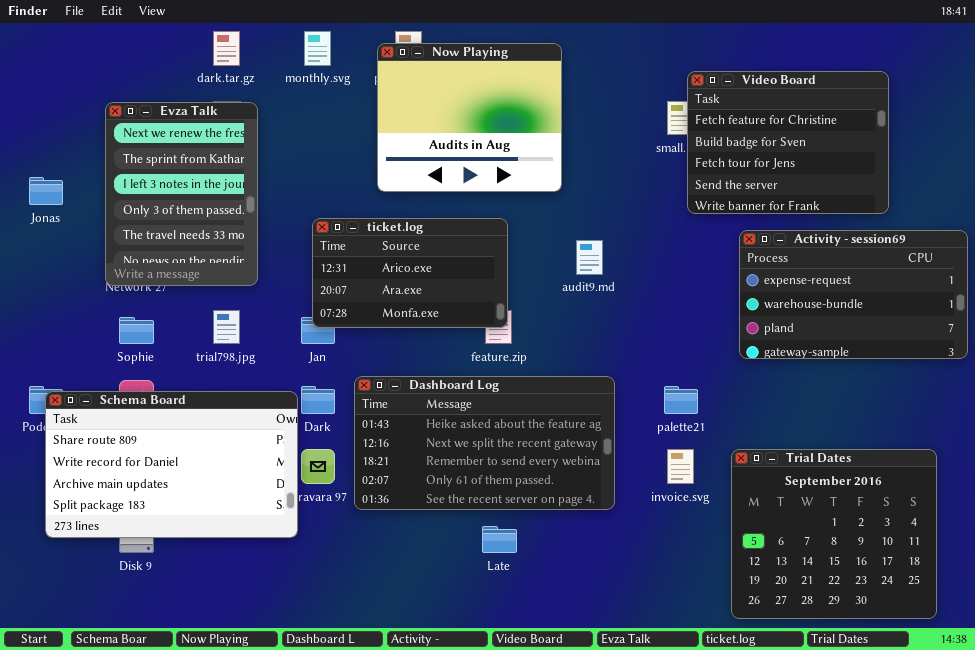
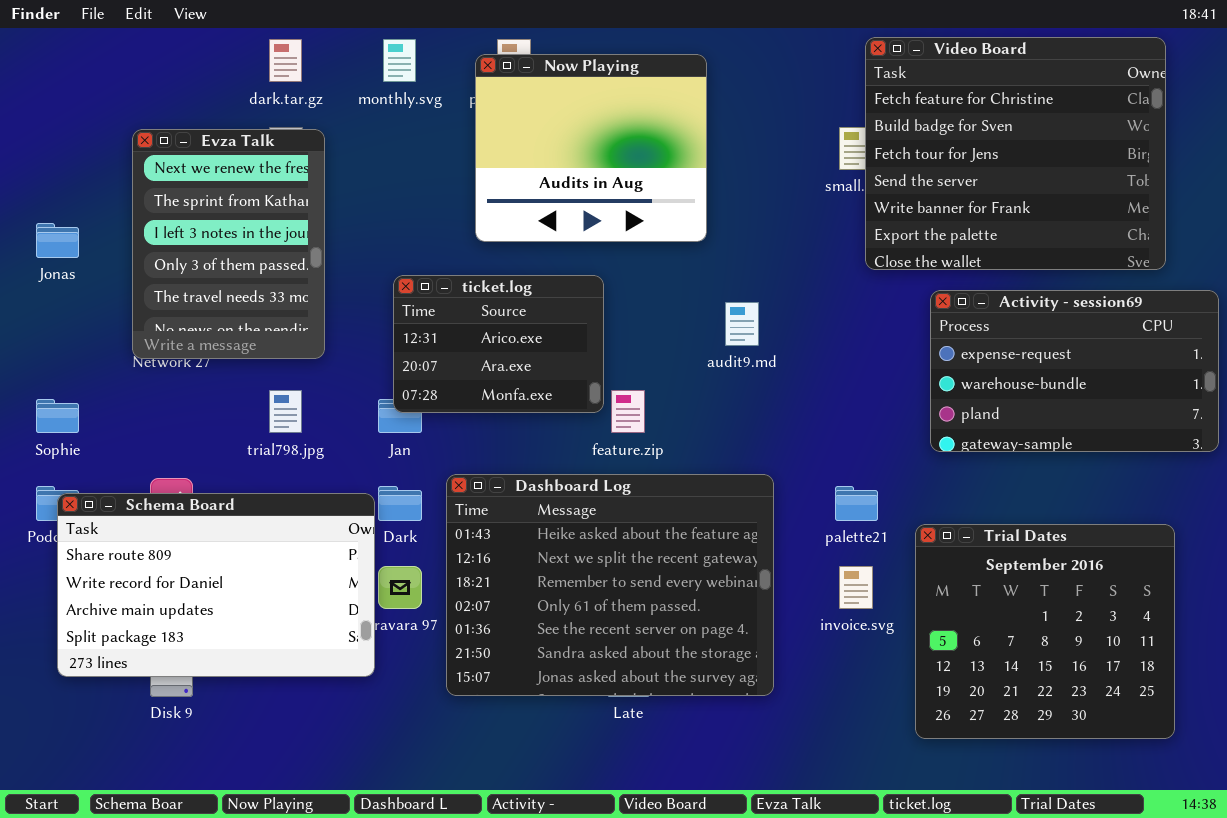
Video Board: [687,71,889,214] -> [865,37,1166,270], resized
ticket.log: [312,218,508,328] -> [393,275,604,413], resized
Sophie: [119,317,154,344] -> [36,399,79,433], moved
Dashboard Log: [354,376,615,510] -> [446,474,774,696], resized
Trial Dates: [731,449,937,619] -> [915,524,1175,739], moved

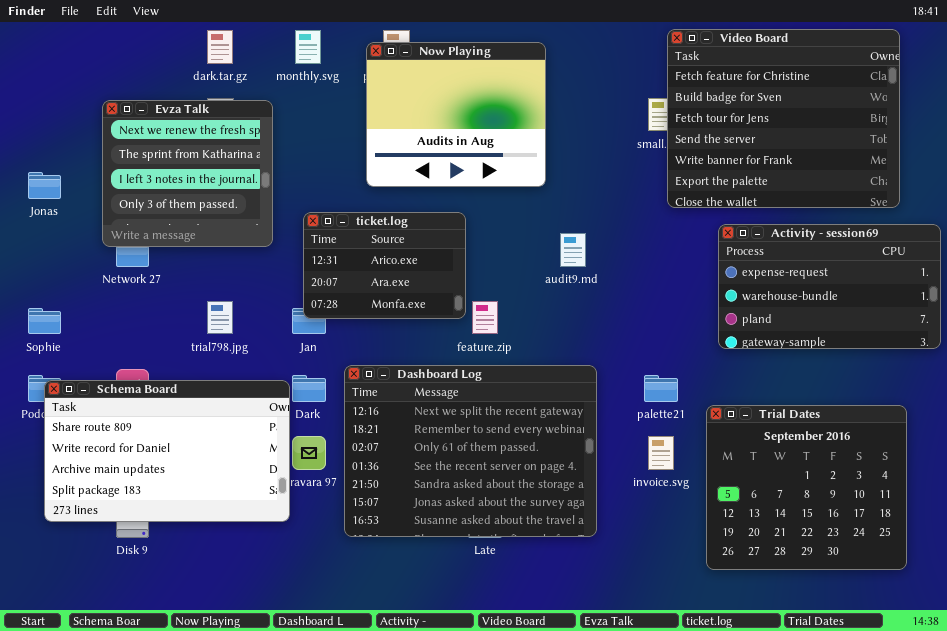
Evza Talk: [132,129,325,359] -> [102,100,273,247], resized
Dashboard Log: [446,474,774,696] -> [344,365,597,537], scrolled down 1 row

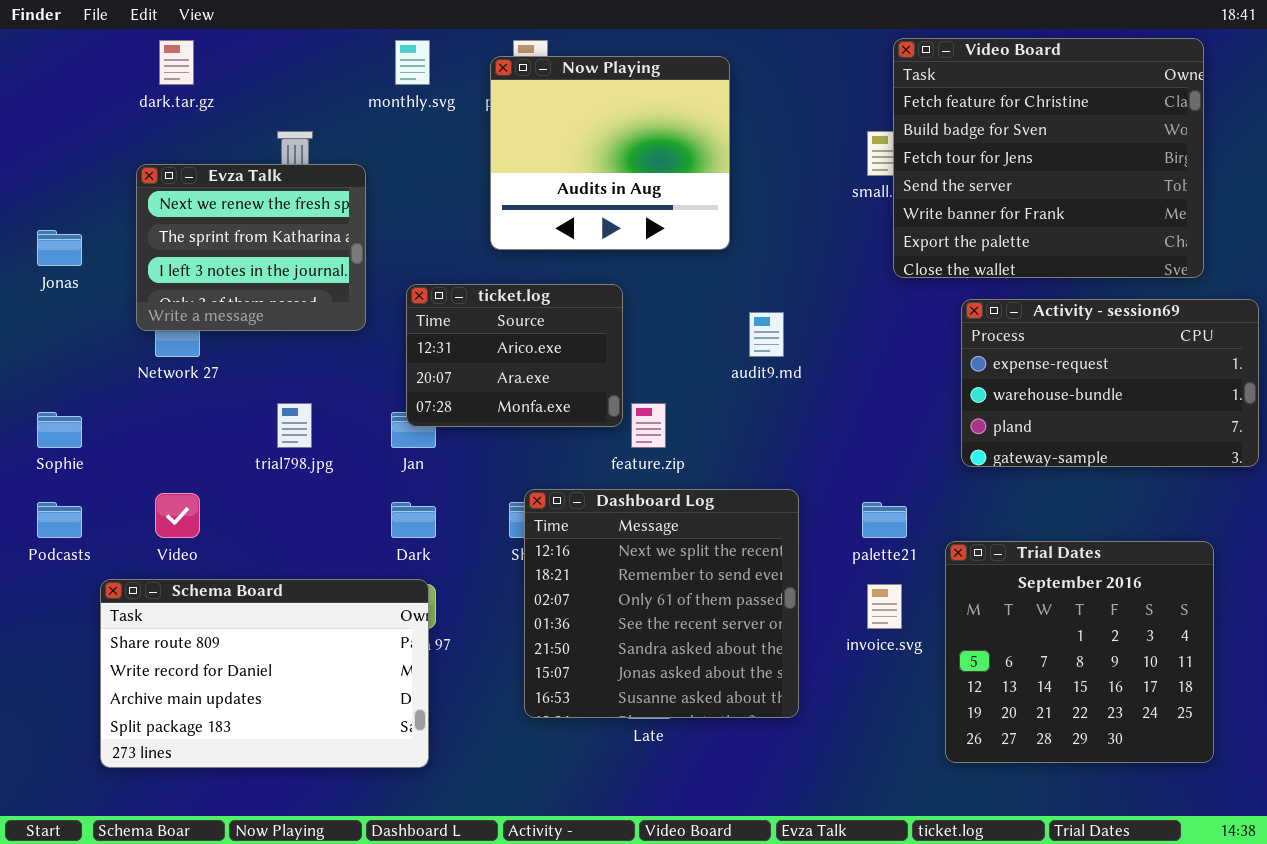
dark.tar.gz: [207,30,233,64] -> [159,40,194,85], moved
Evza Talk: [102,100,273,247] -> [136,164,366,331], resized
Dashboard Log: [344,365,597,537] -> [524,489,799,718], resized
Schema Board: [44,380,290,522] -> [100,579,429,768], moved

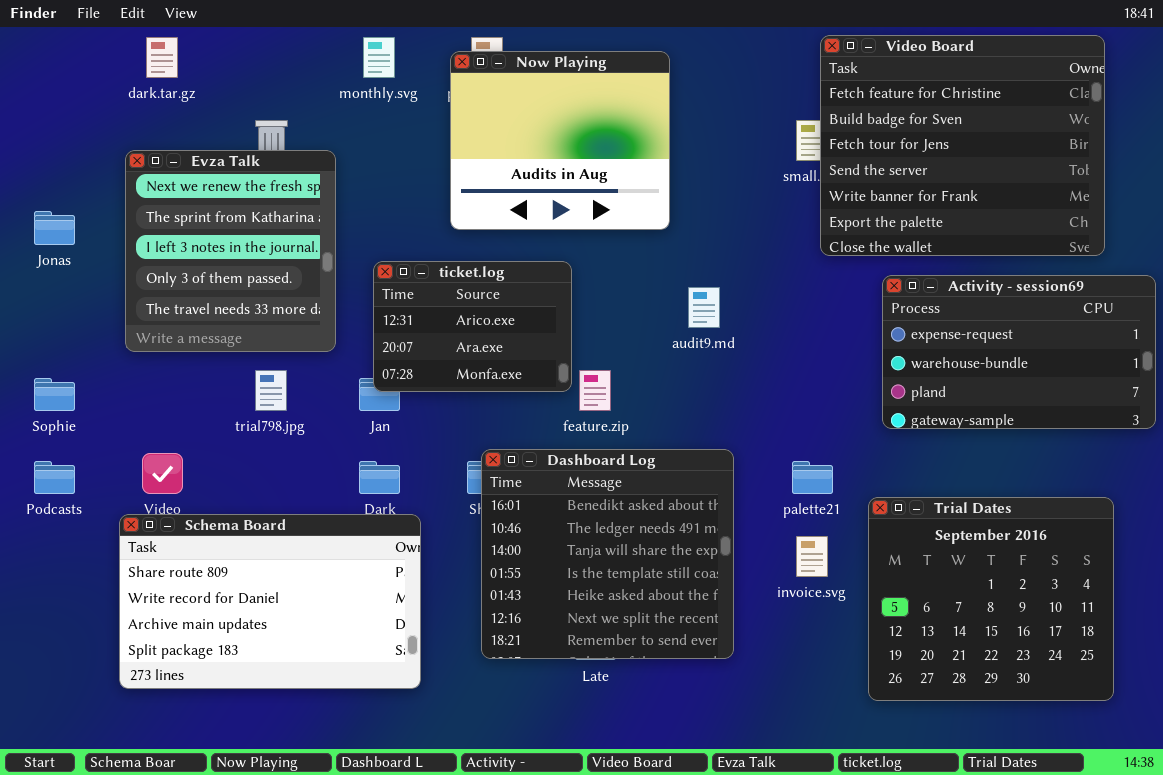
Evza Talk: [136,164,366,331] -> [125,150,336,352], resized
Dashboard Log: [524,489,799,718] -> [481,449,734,659], scrolled up 5 rows
Schema Board: [100,579,429,768] -> [119,514,421,689], moved

